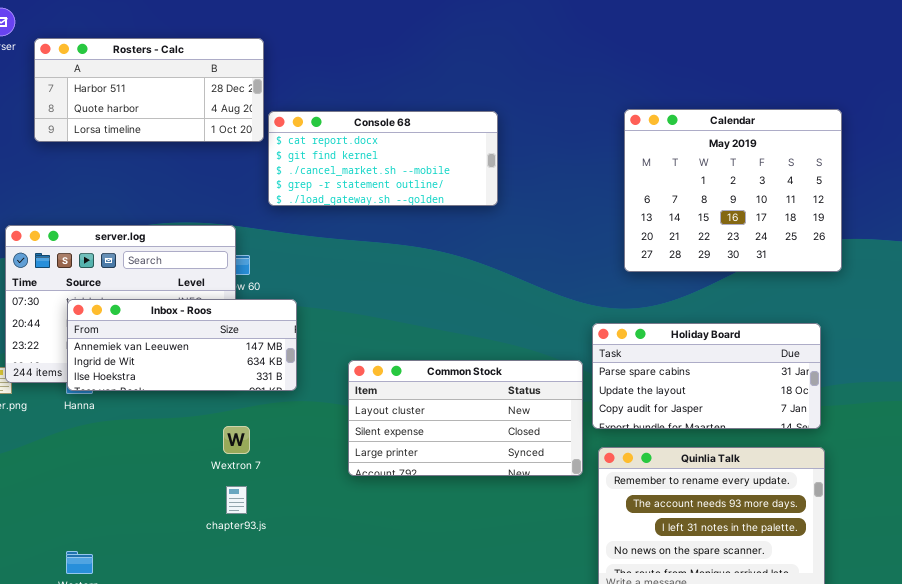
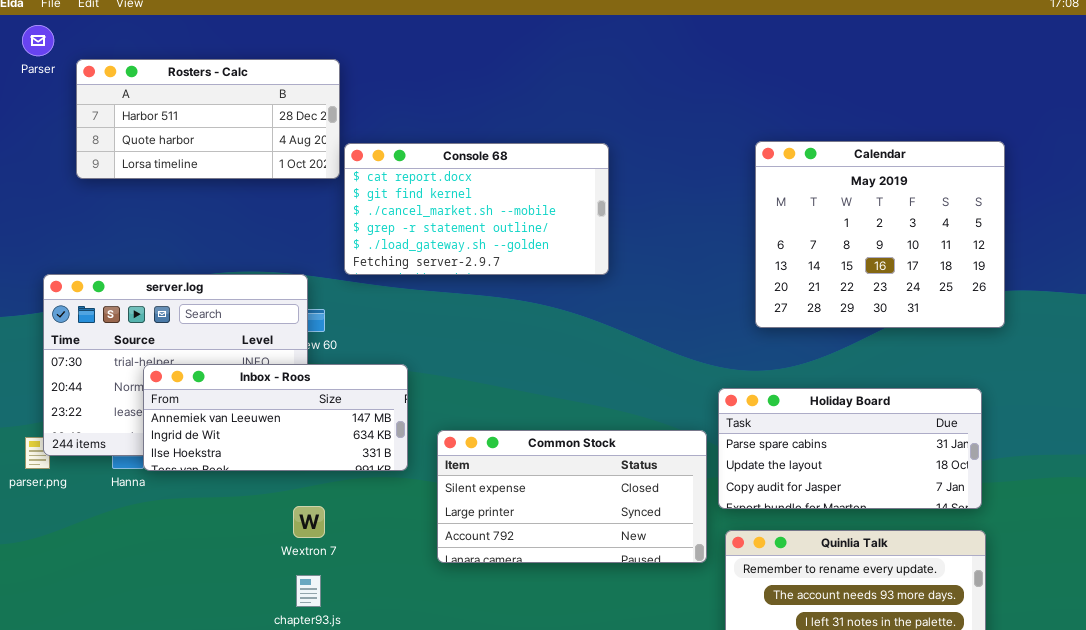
Console 68: [268,111,498,206] -> [344,143,609,275], resized
Inbox - Roos: [67,299,297,391] -> [143,364,408,471], moved
Common Stock: [348,360,583,476] -> [437,430,707,563], scrolled down 1 row

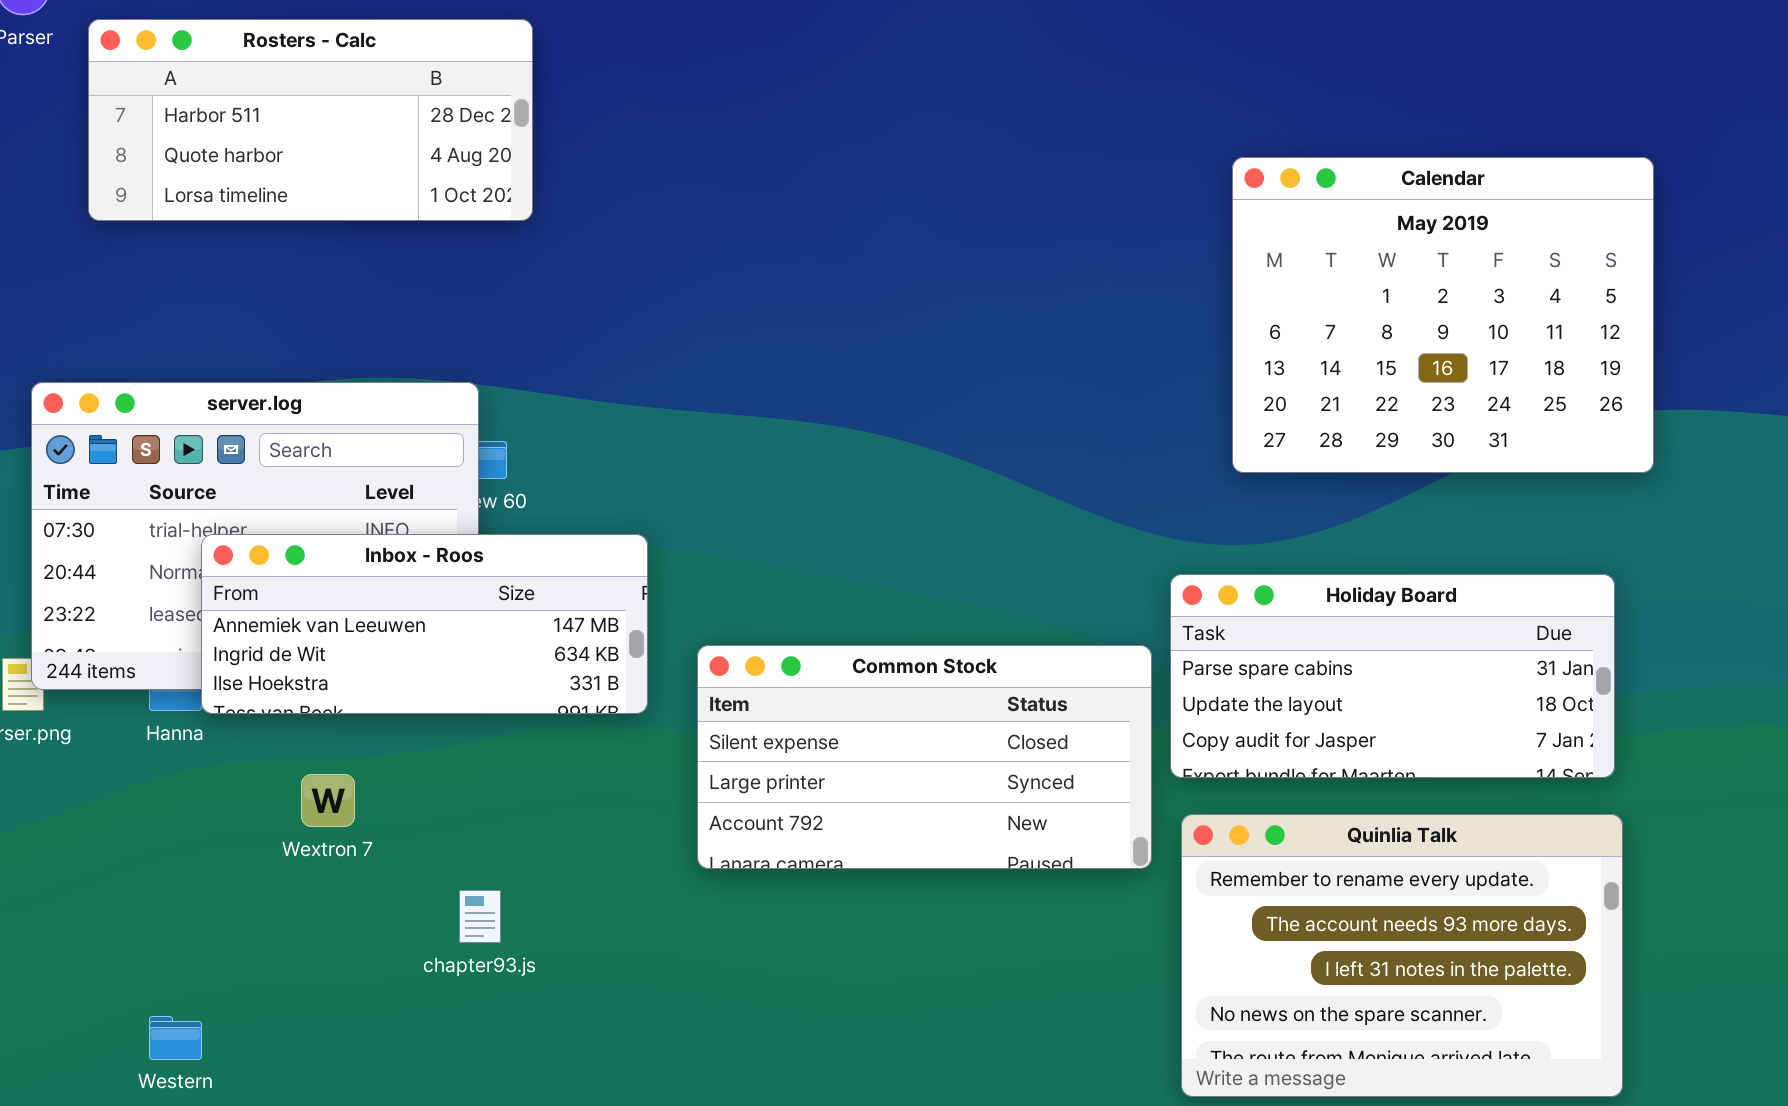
Console 68: [344,143,609,275] -> none, closed
Wextron 7: [293,506,325,538] -> [301,774,355,827], moved

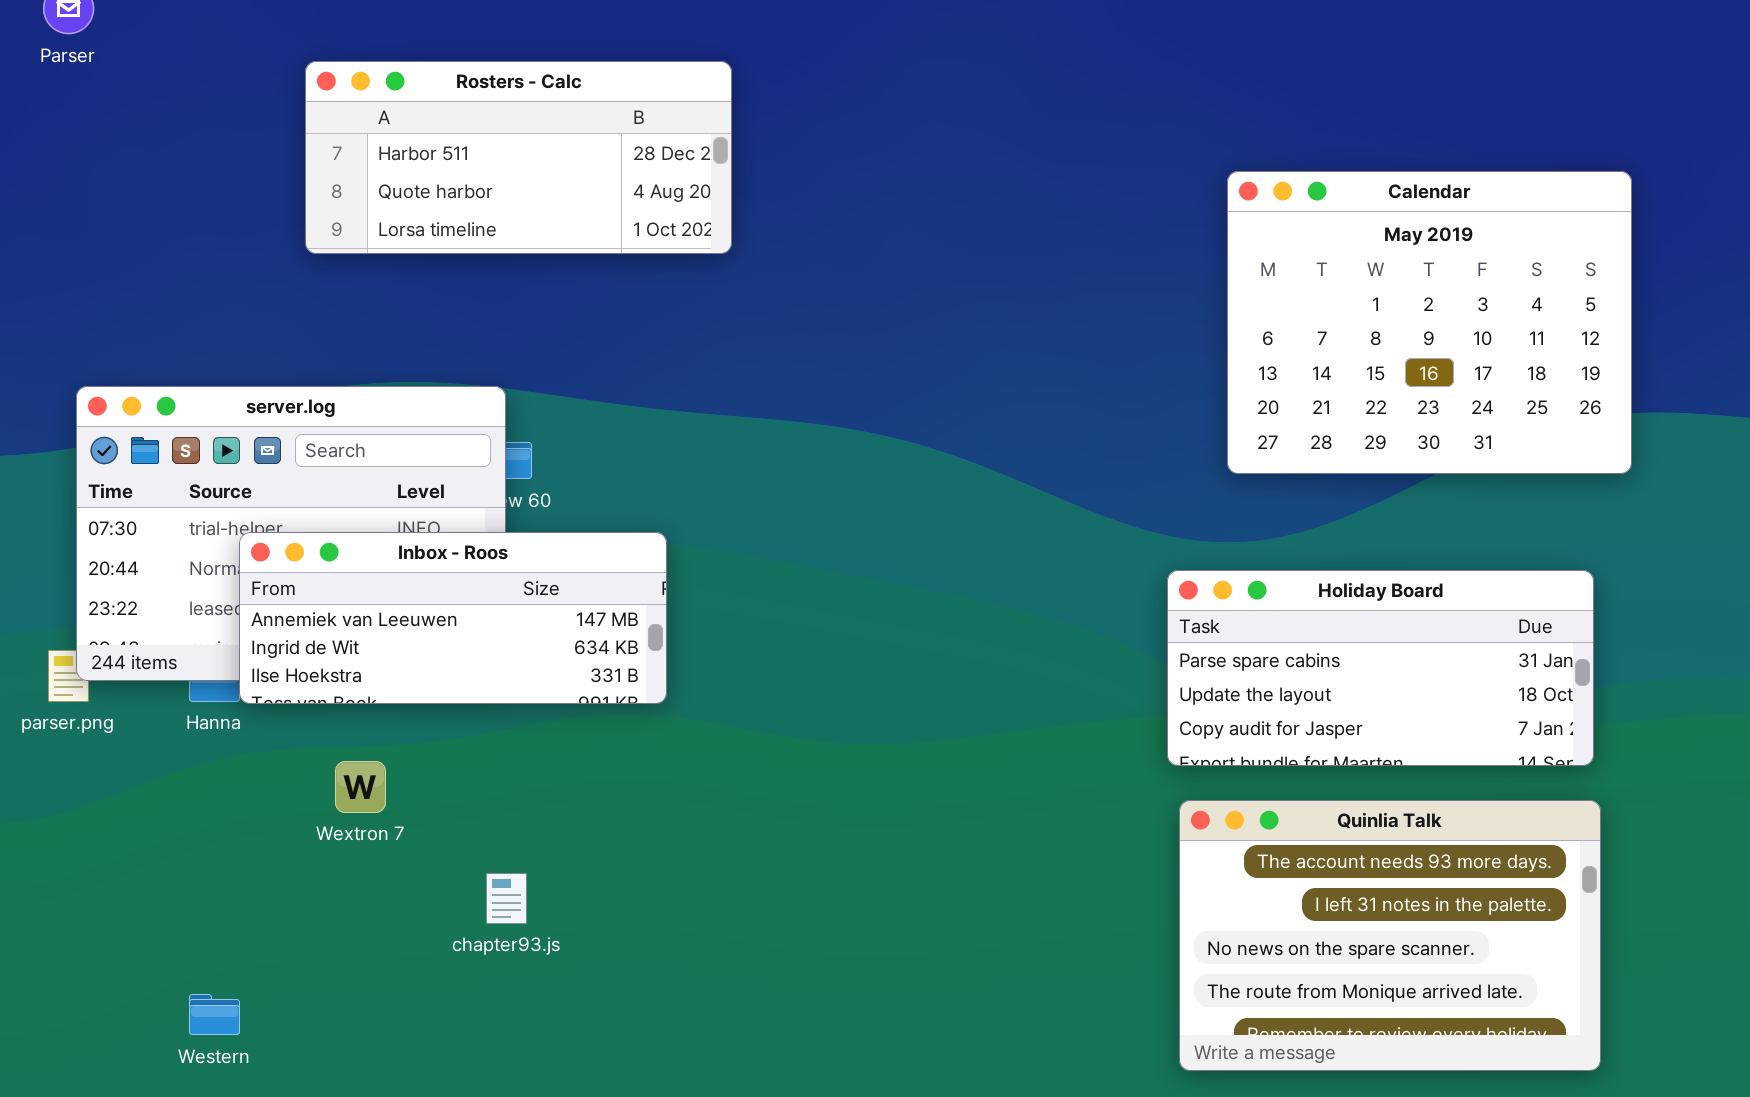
Rosters - Calc: [88,19,533,221] -> [305,61,732,254], moved
Common Stock: [697,645,1152,869] -> none, closed
Quinlia Talk: [1181,814,1623,1097] -> [1179,800,1601,1071], scrolled down 1 row

